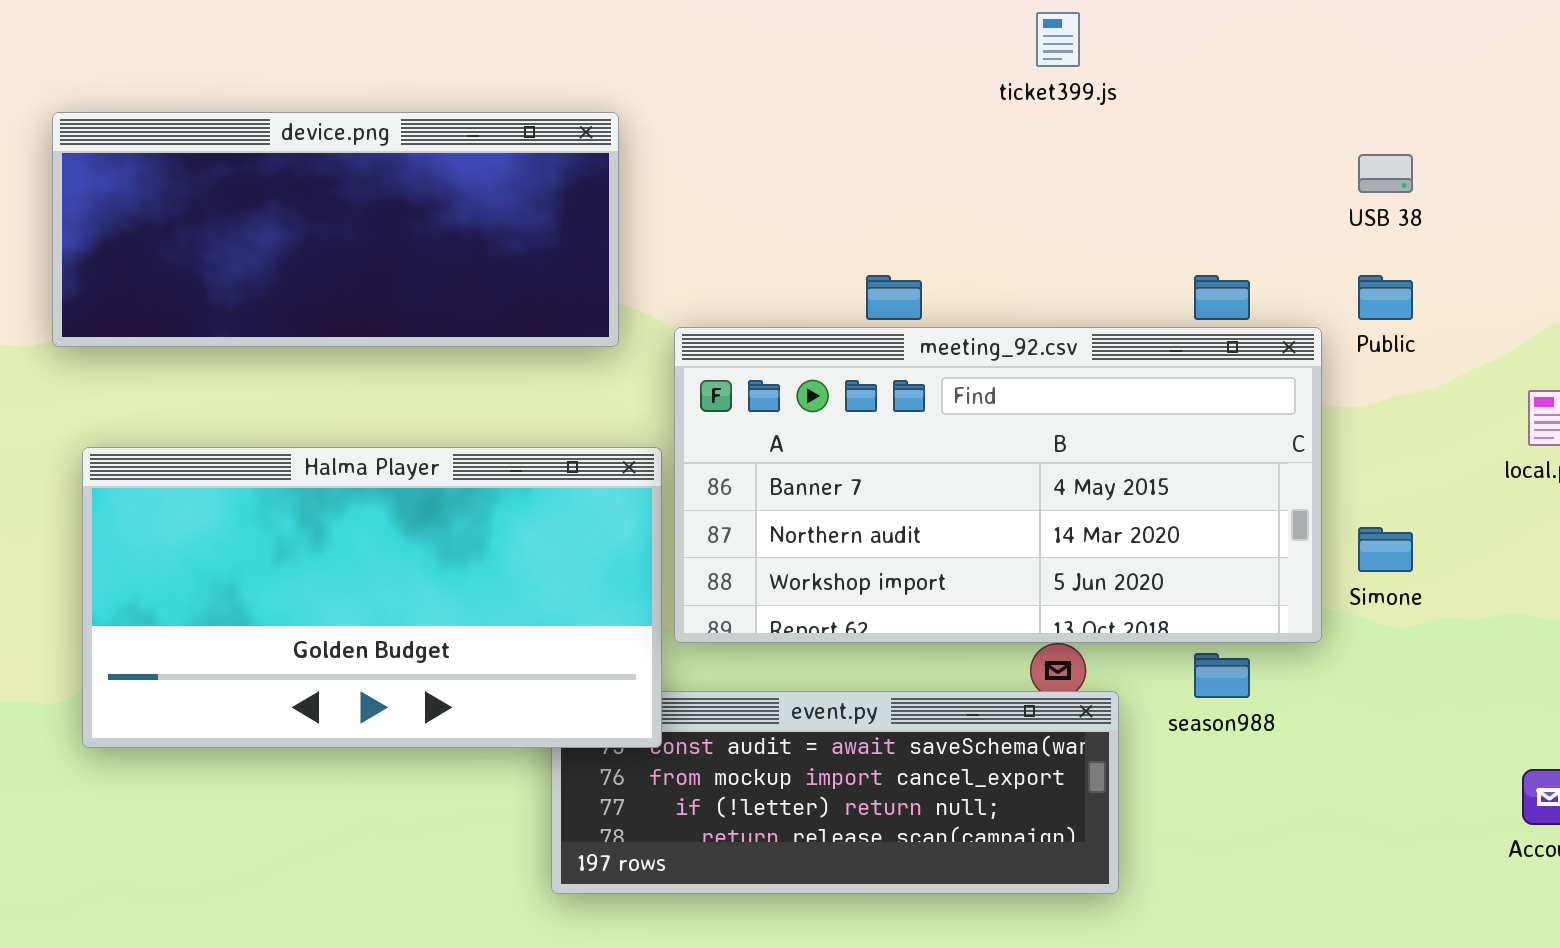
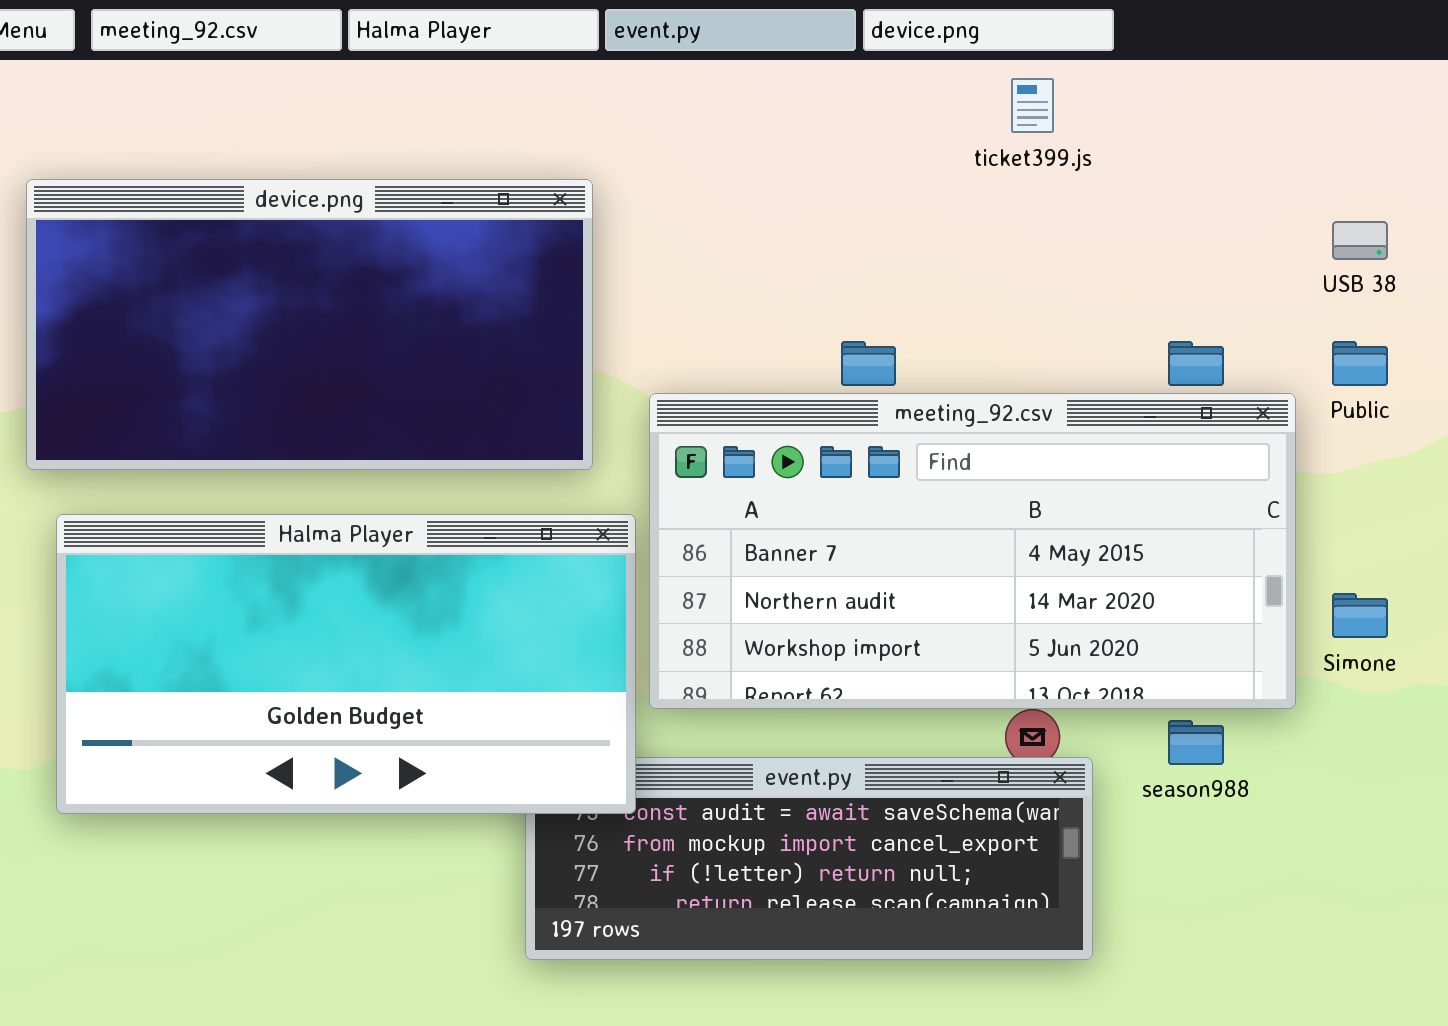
device.png: [52,112,619,347] -> [26,179,593,470], resized

